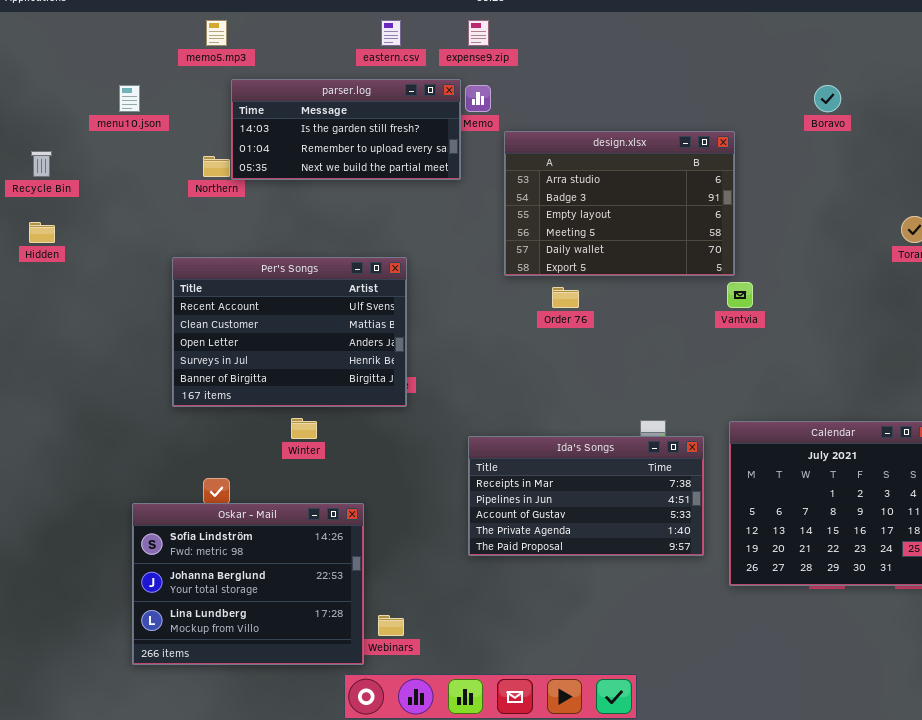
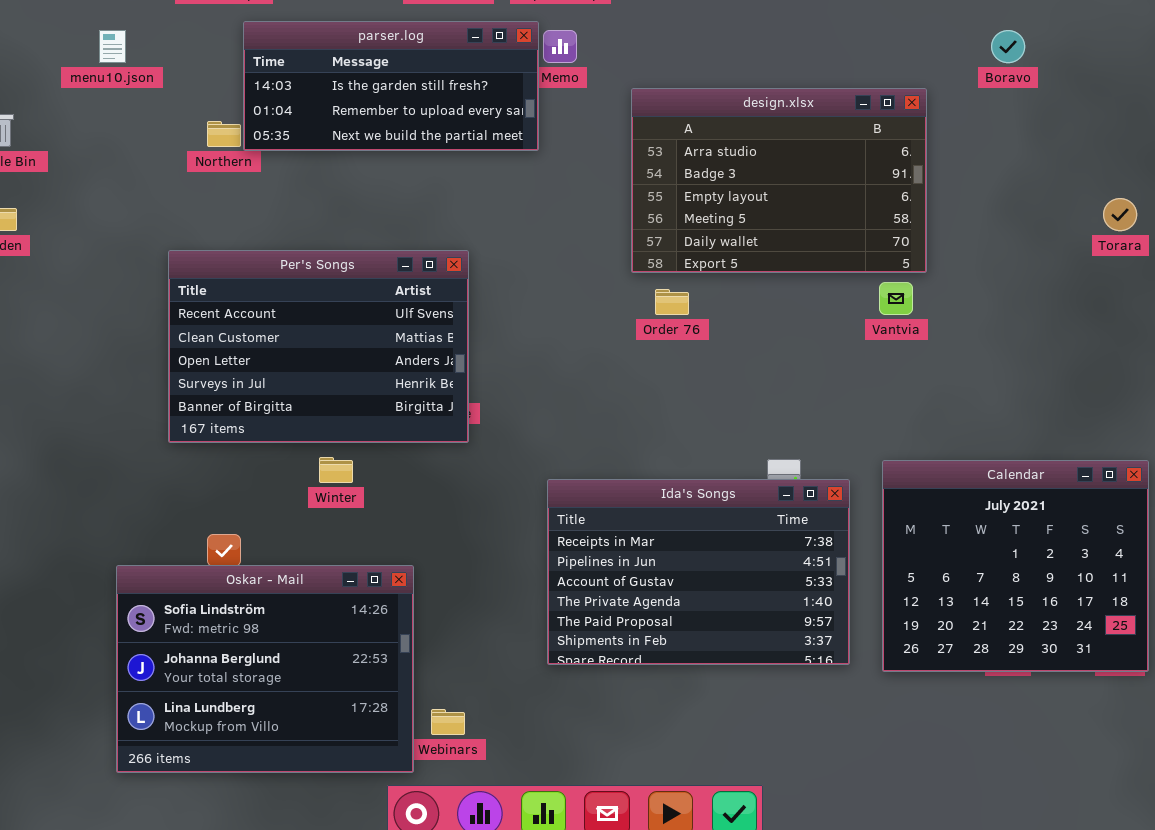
design.xlsx: [504,131,735,276] -> [631,88,927,273], moved
Ida's Songs: [468,436,704,556] -> [547,479,850,665], resized

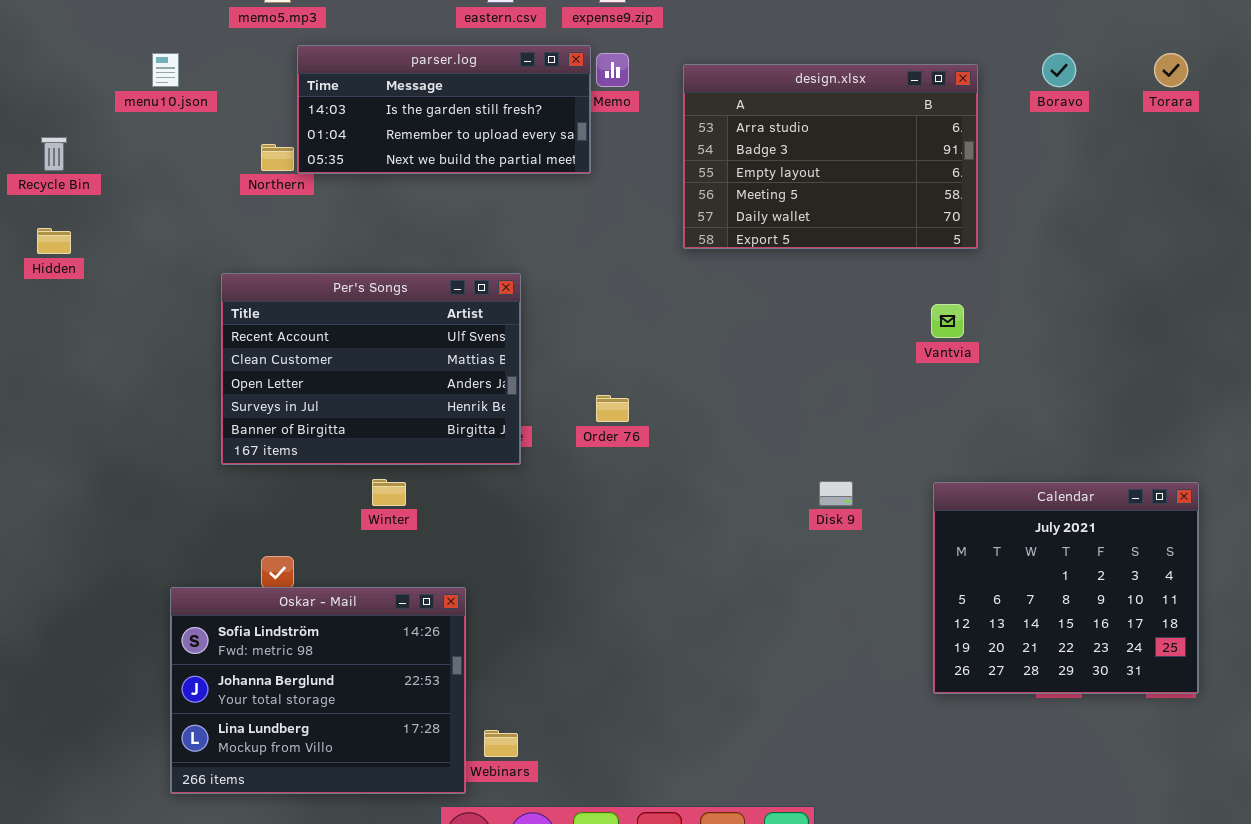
design.xlsx: [631,88,927,273] -> [683,64,978,249], moved
Torara: [1103,198,1137,231] -> [1154,53,1188,87], moved
Order 76: [655,289,689,315] -> [596,395,629,422], moved
Ida's Songs: [547,479,850,665] -> none, closed

